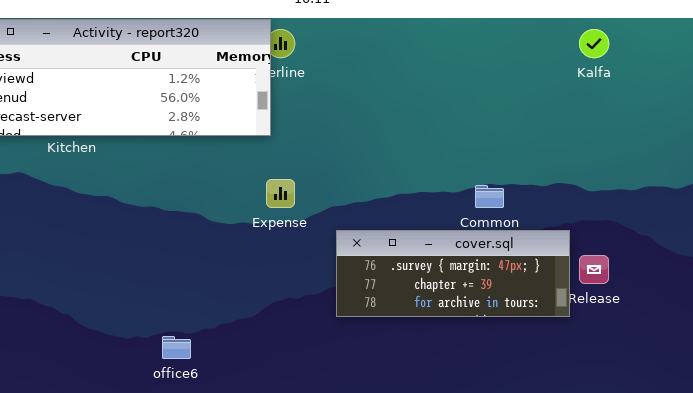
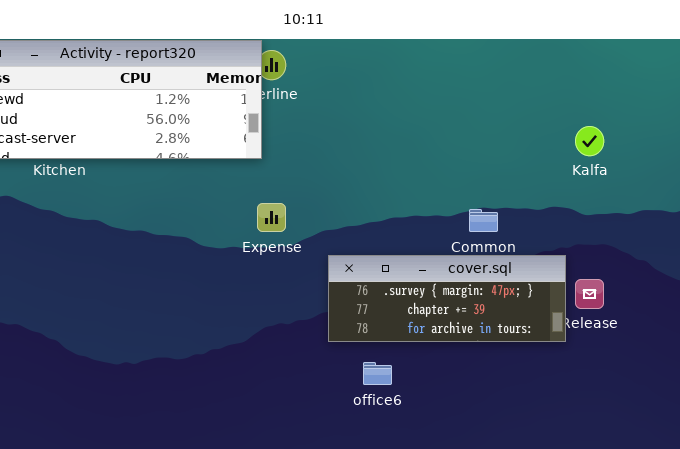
Kalfa: [579,29,609,58] -> [575,126,604,156], moved
office6: [162,336,191,359] -> [363,362,392,385], moved

